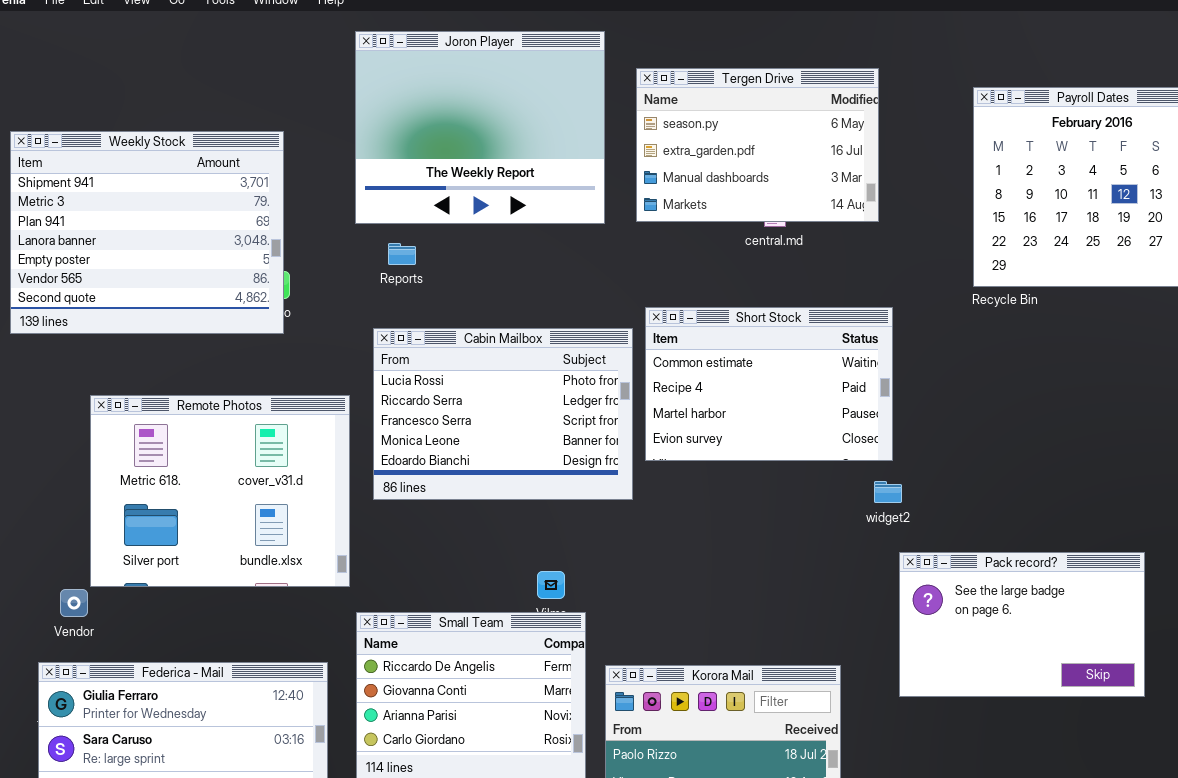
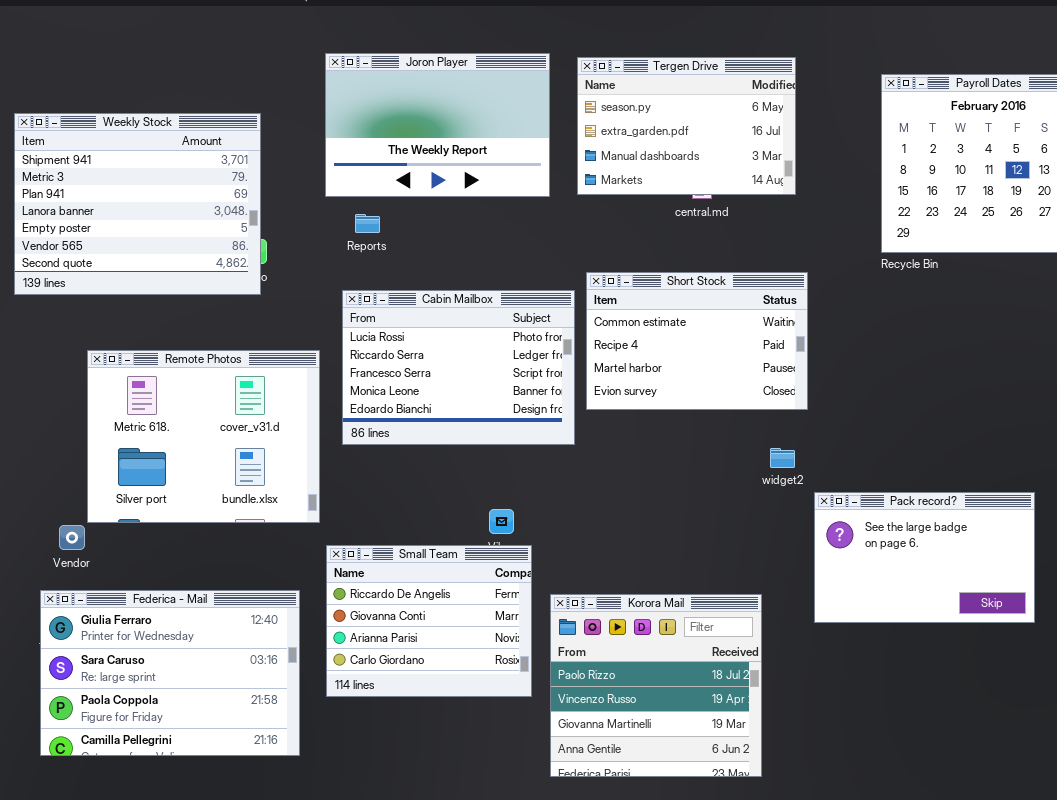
Joron Player: [355,31,605,224] -> [325,53,550,197], resized
widget2: [874,481,902,503] -> [770,448,795,468], moved

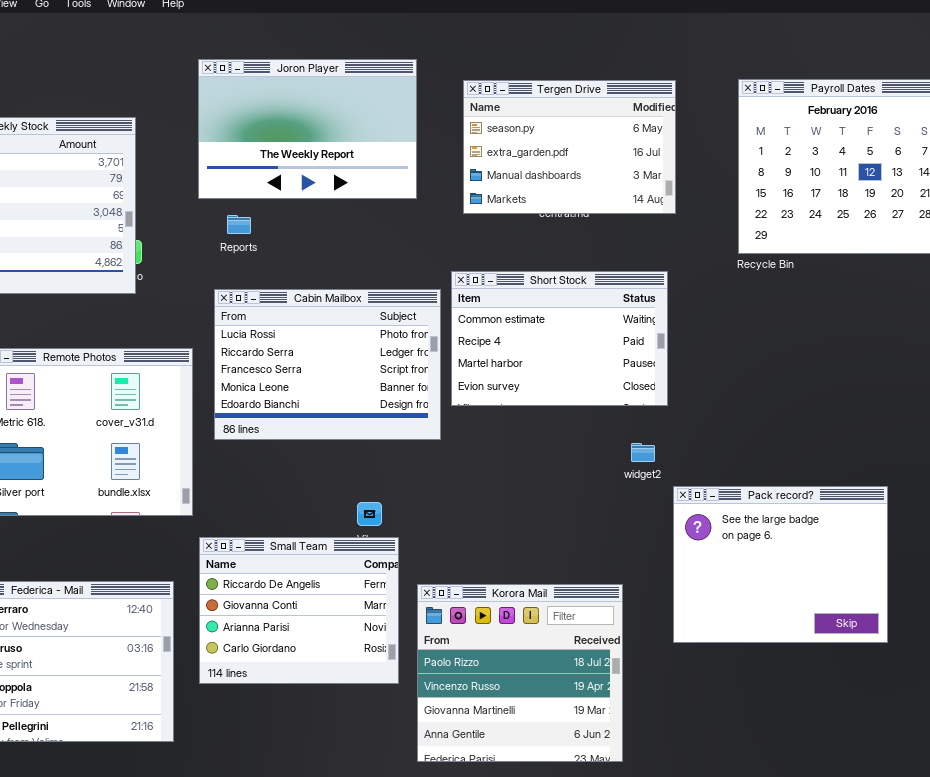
Tergen Drive: [577,57,796,195] -> [463,80,676,214], moved
Pack record?: [814,492,1035,623] -> [673,486,888,643], resized

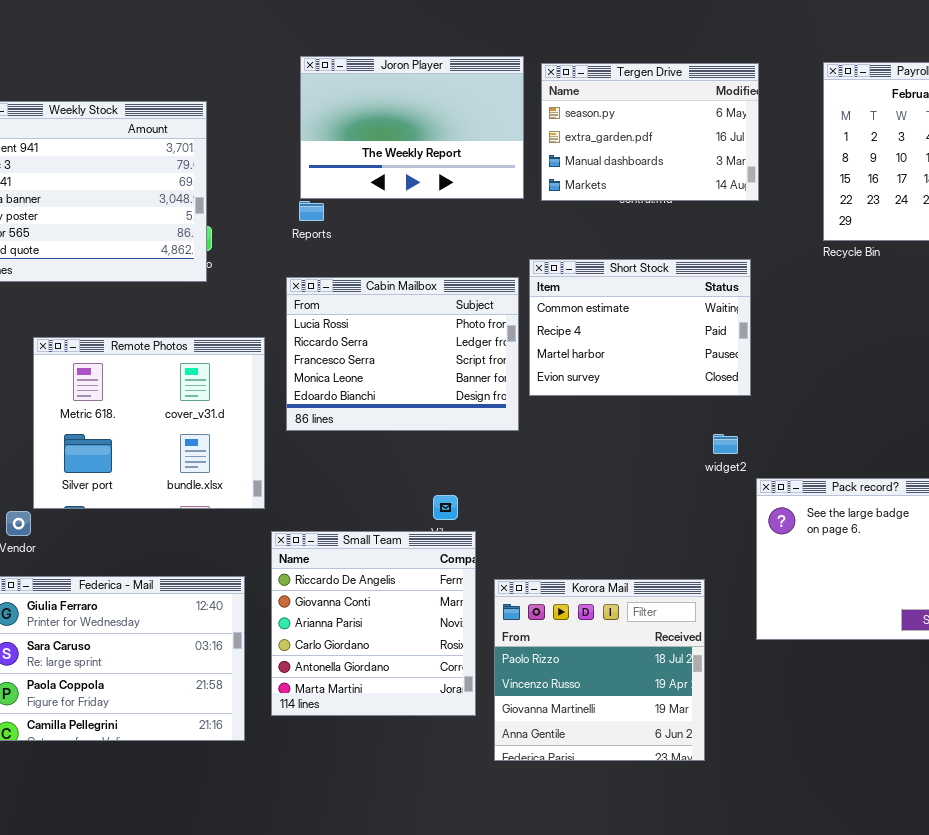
Joron Player: [198,59,417,199] -> [300,56,524,199], moved
Small Team: [199,537,399,684] -> [271,531,476,716], resized

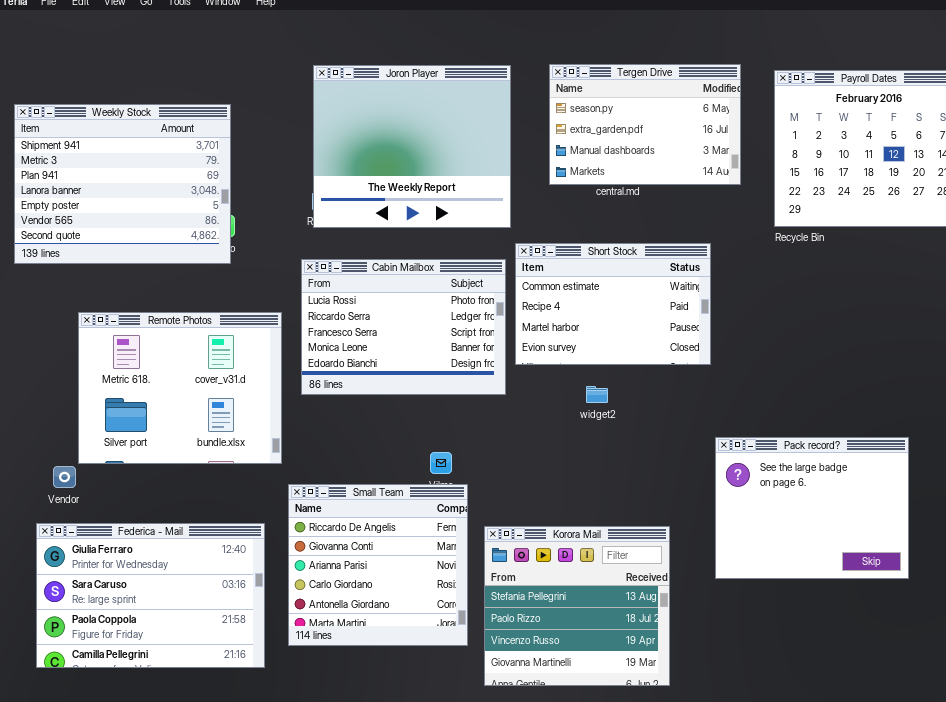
Joron Player: [300,56,524,199] -> [313,65,511,228], resized
Tergen Drive: [541,63,759,201] -> [549,64,741,185], moved
widget2: [713,434,738,454] -> [586,386,608,403], moved
Korora Mail: [494,579,705,761] -> [484,526,670,686], scrolled up 1 row

